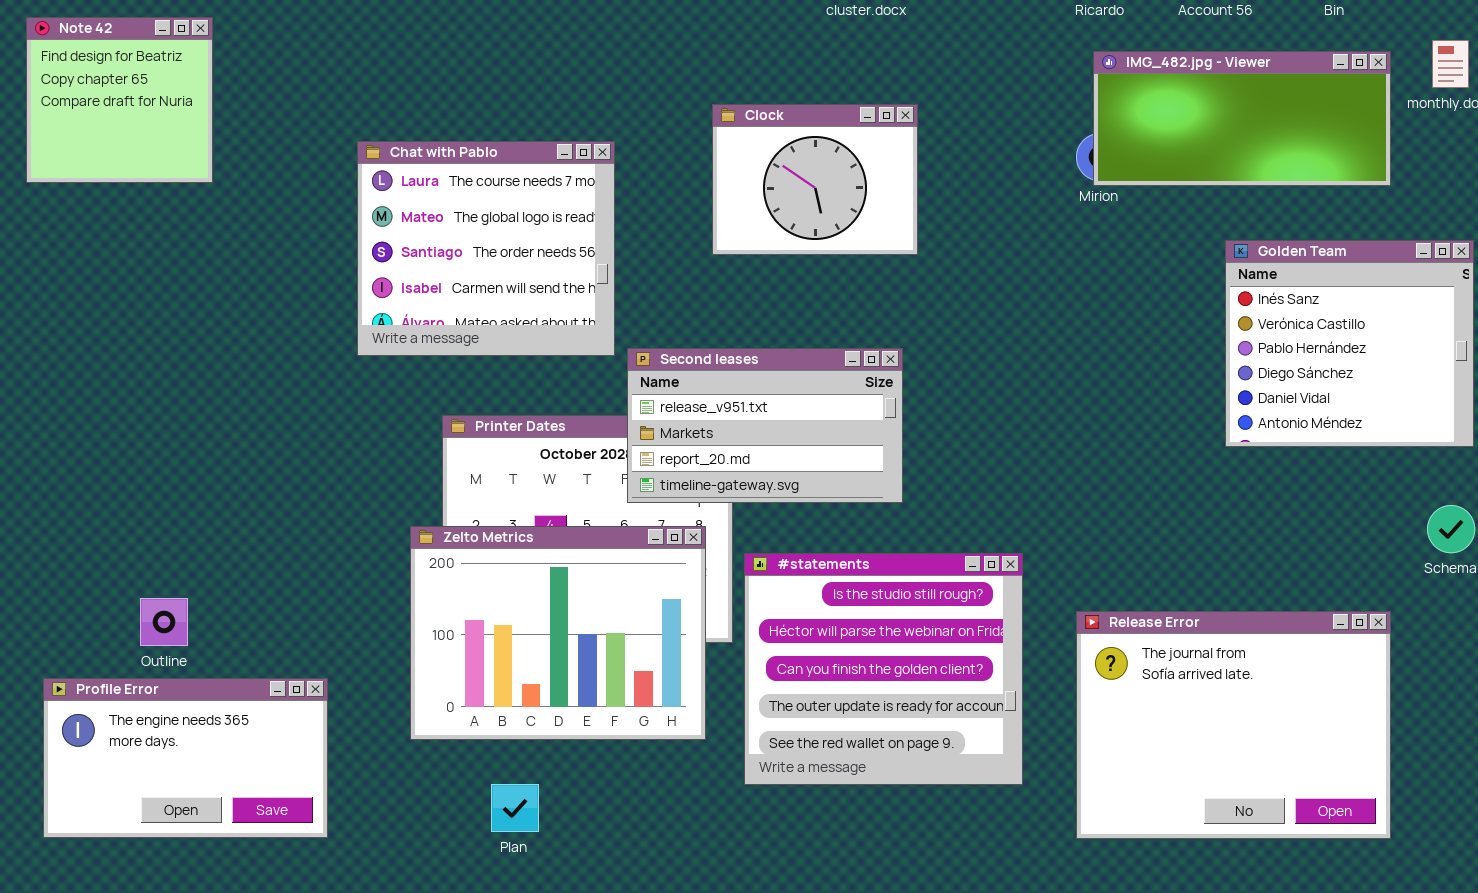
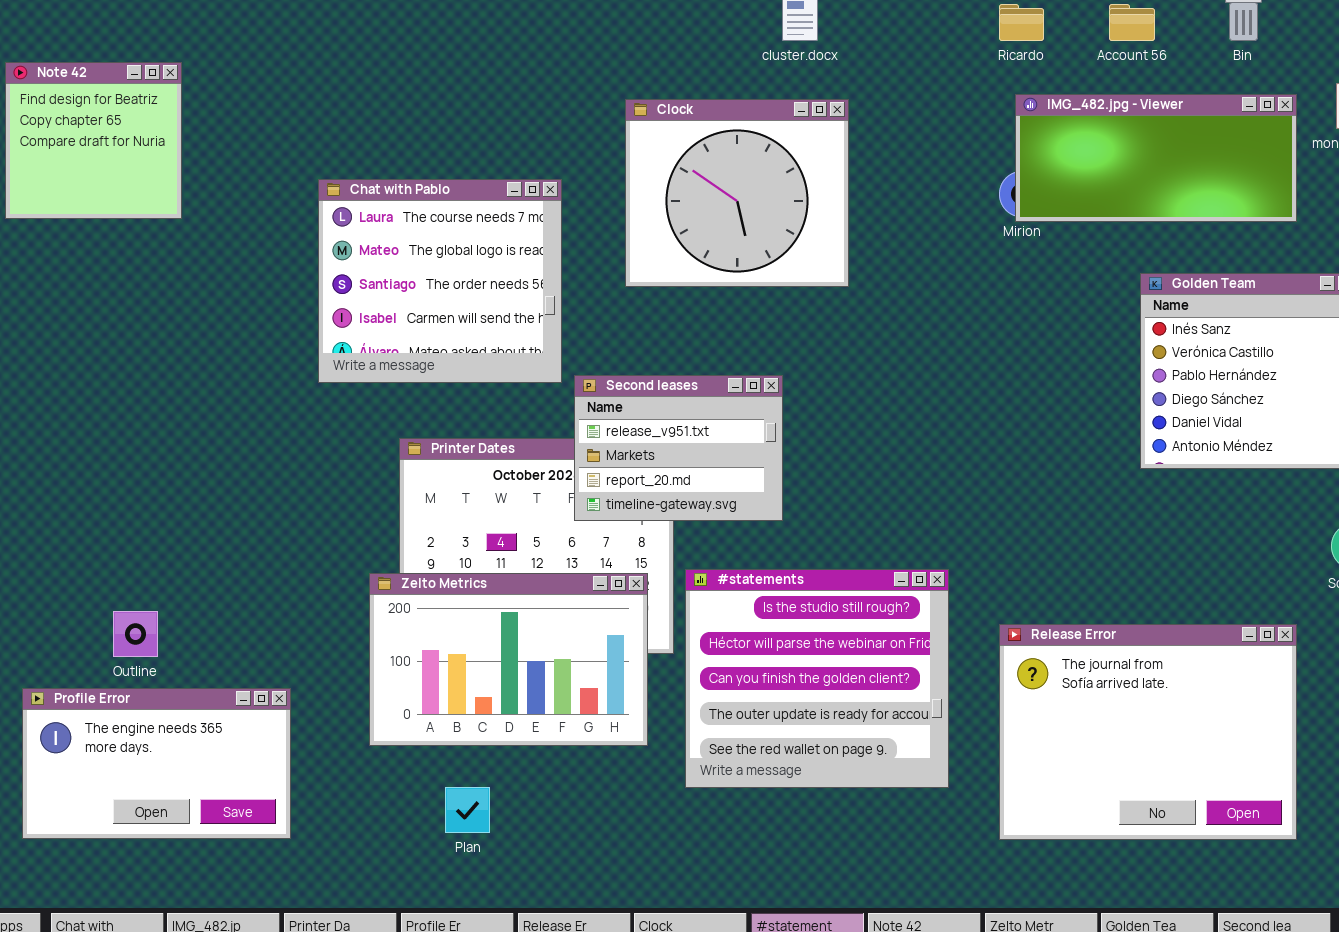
Clock: [712,104,918,255] -> [625,99,849,287], resized
Second leases: [627,348,903,503] -> [574,375,783,521], resized
Zelto Metrics: [410,526,706,740] -> [369,573,648,746], resized

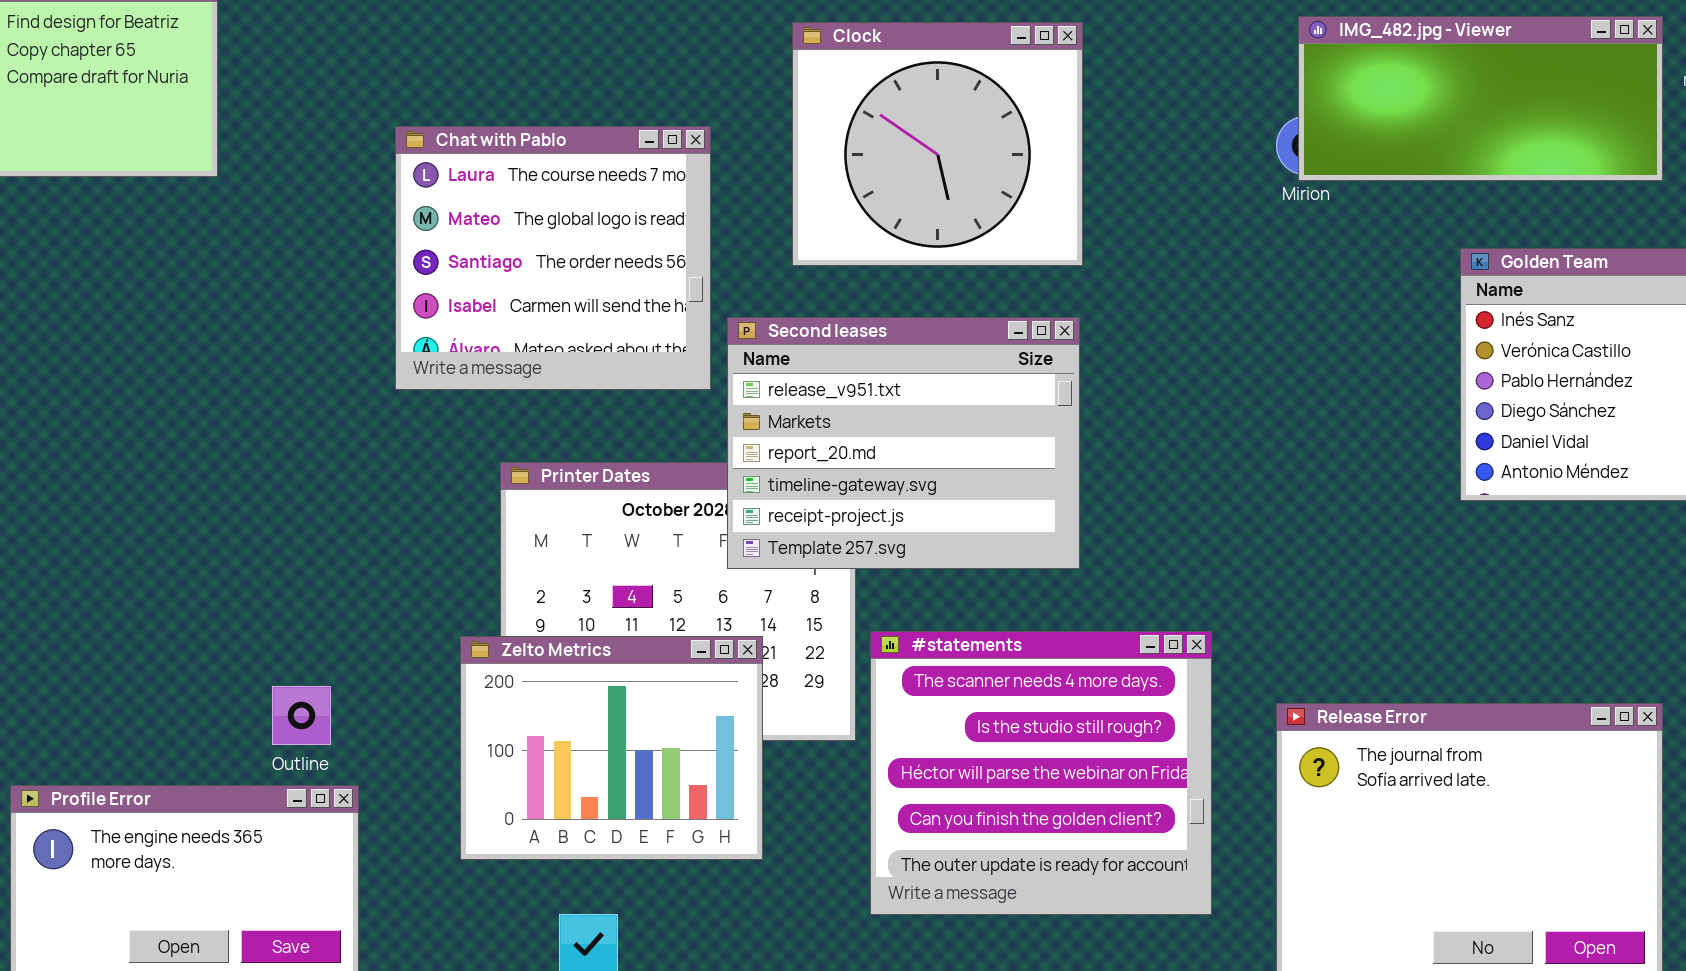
Second leases: [574,375,783,521] -> [727,317,1080,569], resized
#statements: [685,569,949,788] -> [870,631,1212,915], scrolled up 1 row
Zelto Metrics: [369,573,648,746] -> [460,636,763,860], resized
Outline: [113,611,158,657] -> [272,686,331,745], moved

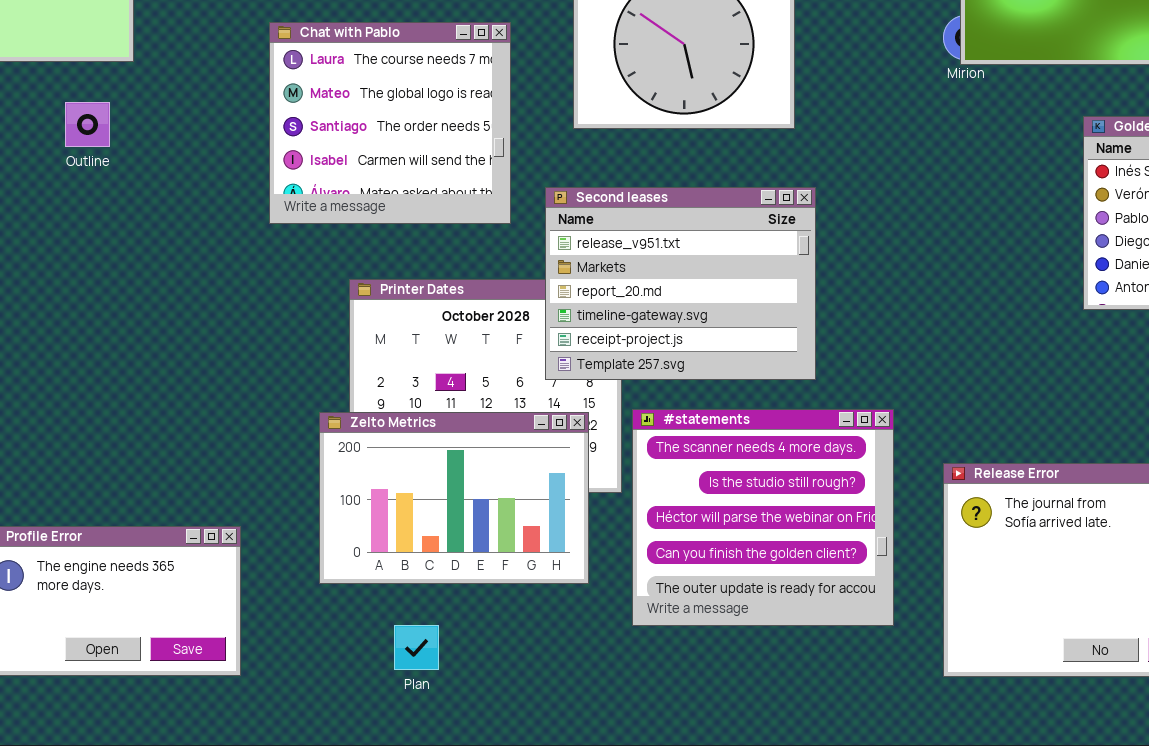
Second leases: [727,317,1080,569] -> [545,187,816,380], moved
Zelto Metrics: [460,636,763,860] -> [319,412,589,584], resized
Outline: [272,686,331,745] -> [65,102,110,147], moved

